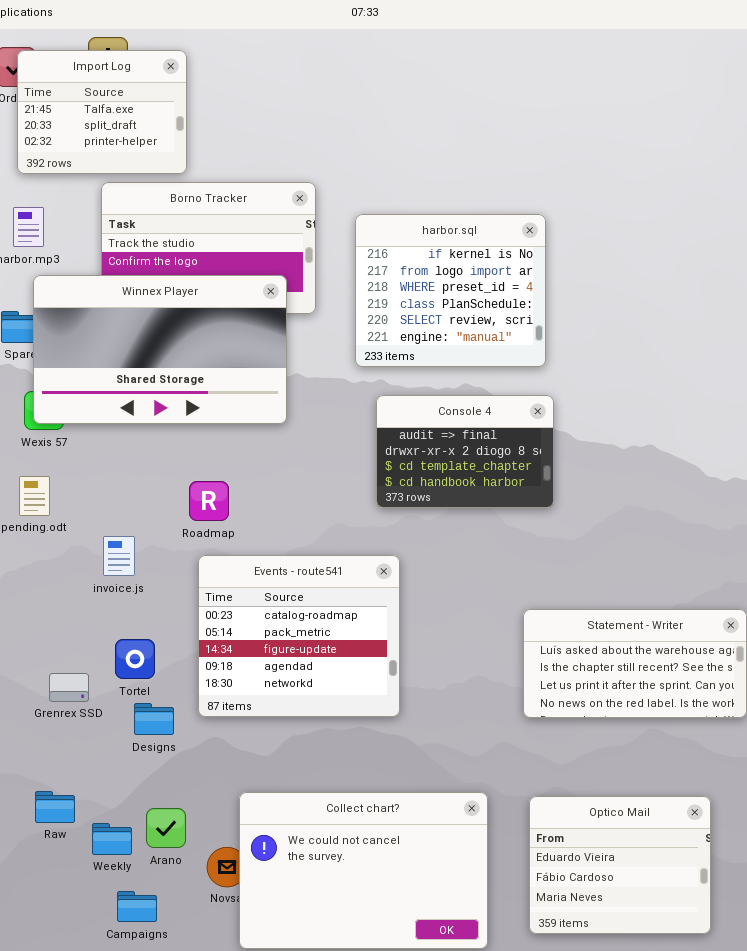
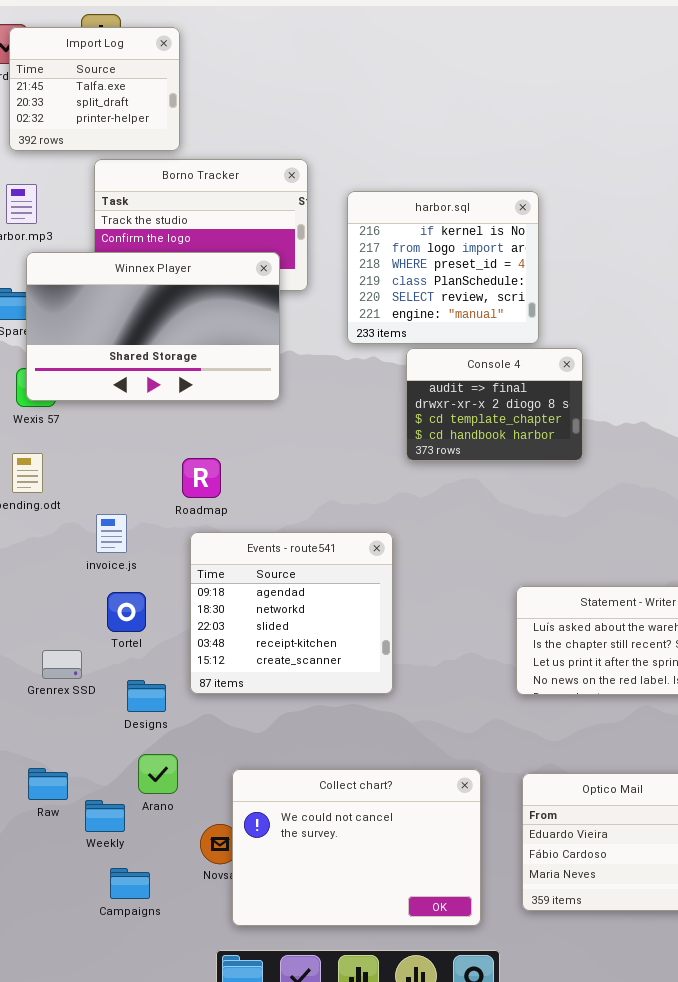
Console 4: [376,395,554,508] -> [406,348,583,461], moved
Events - route541: [198,555,400,717] -> [190,532,393,694], scrolled down 3 rows
Tortel: [115,639,155,679] -> [107,592,146,632], moved
Arano: [146,808,186,848] -> [138,754,178,794], moved

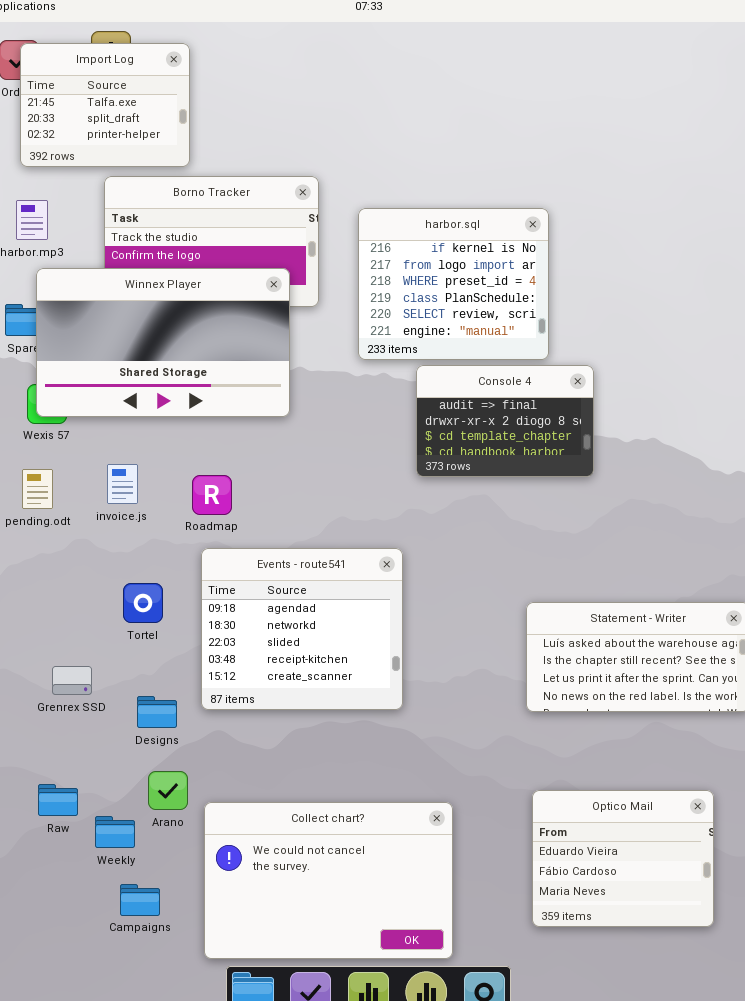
invoice.js: [96,514,127,553] -> [107,464,138,504], moved
Tortel: [107,592,146,632] -> [123,583,163,623], moved
Collect chart?: [232,769,481,926] -> [204,802,453,959], moved

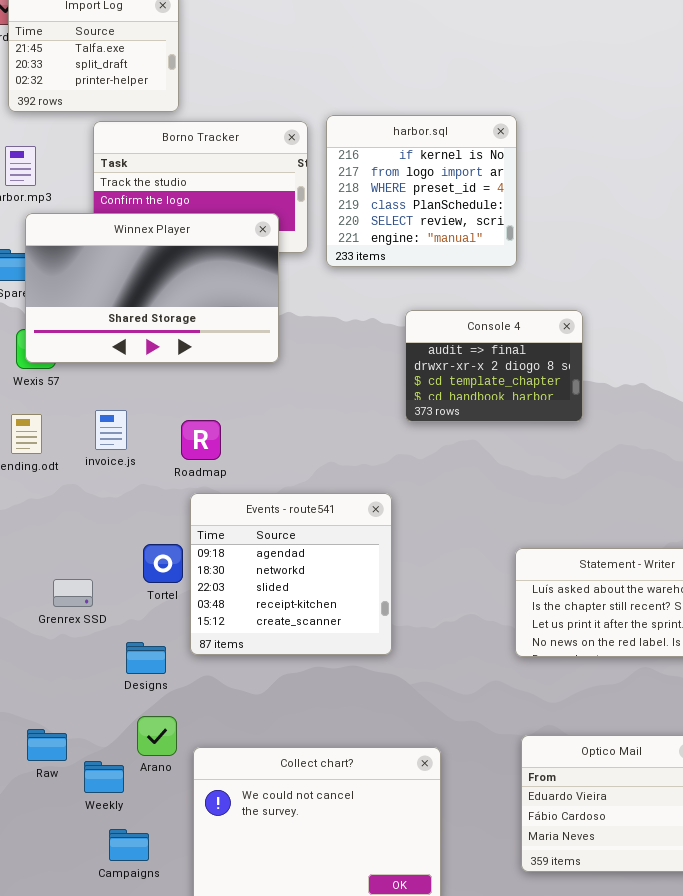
harbor.sql: [358,208,549,360] -> [326,115,517,267], moved
Tortel: [123,583,163,623] -> [143,544,183,583], moved
Grenrex SSD: [52,666,92,695] -> [53,579,93,607], moved

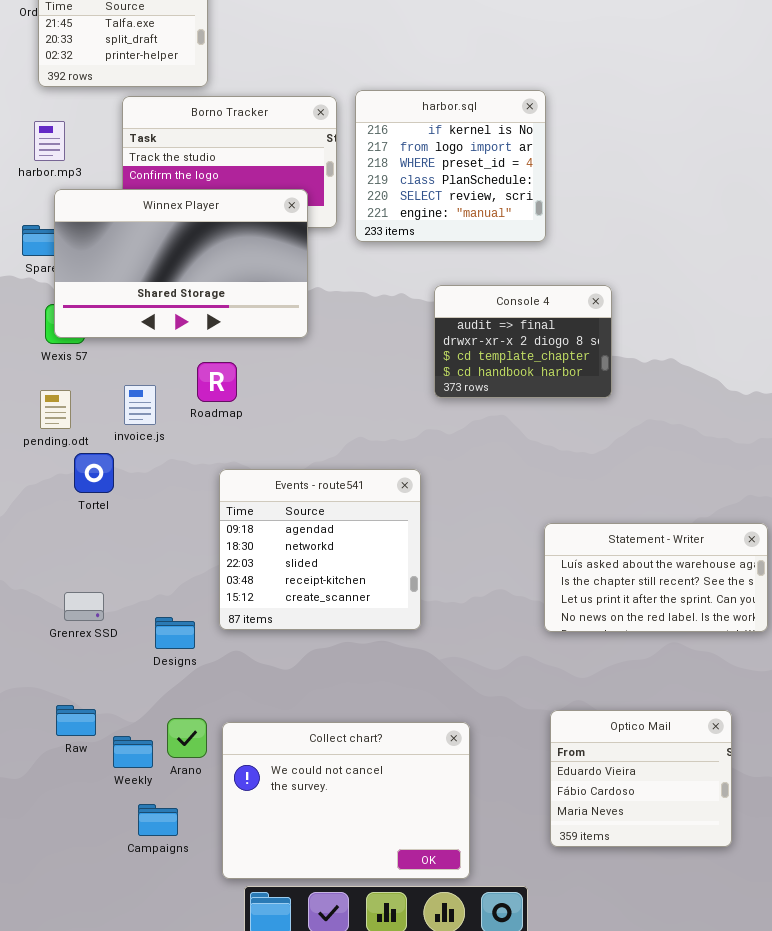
Roadmap: [181,420,221,460] -> [197,362,237,402], moved
Tortel: [143,544,183,583] -> [74,453,114,493], moved
Grenrex SSD: [53,579,93,607] -> [64,592,104,621], moved
Arano: [137,716,177,756] -> [167,718,207,758], moved

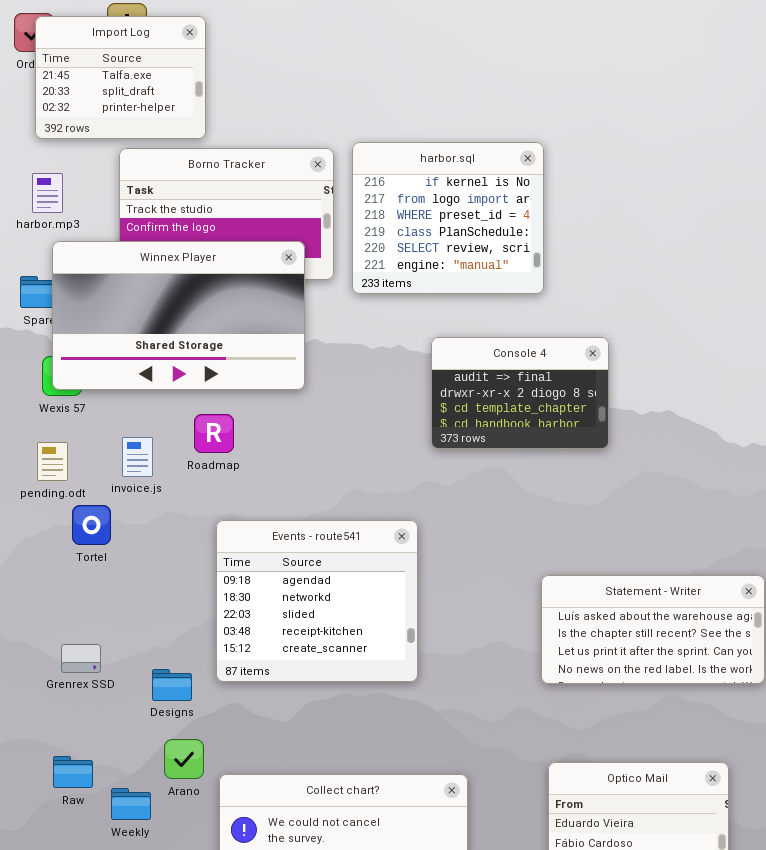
Arano: [167,718,207,758] -> [164,739,204,779], moved

